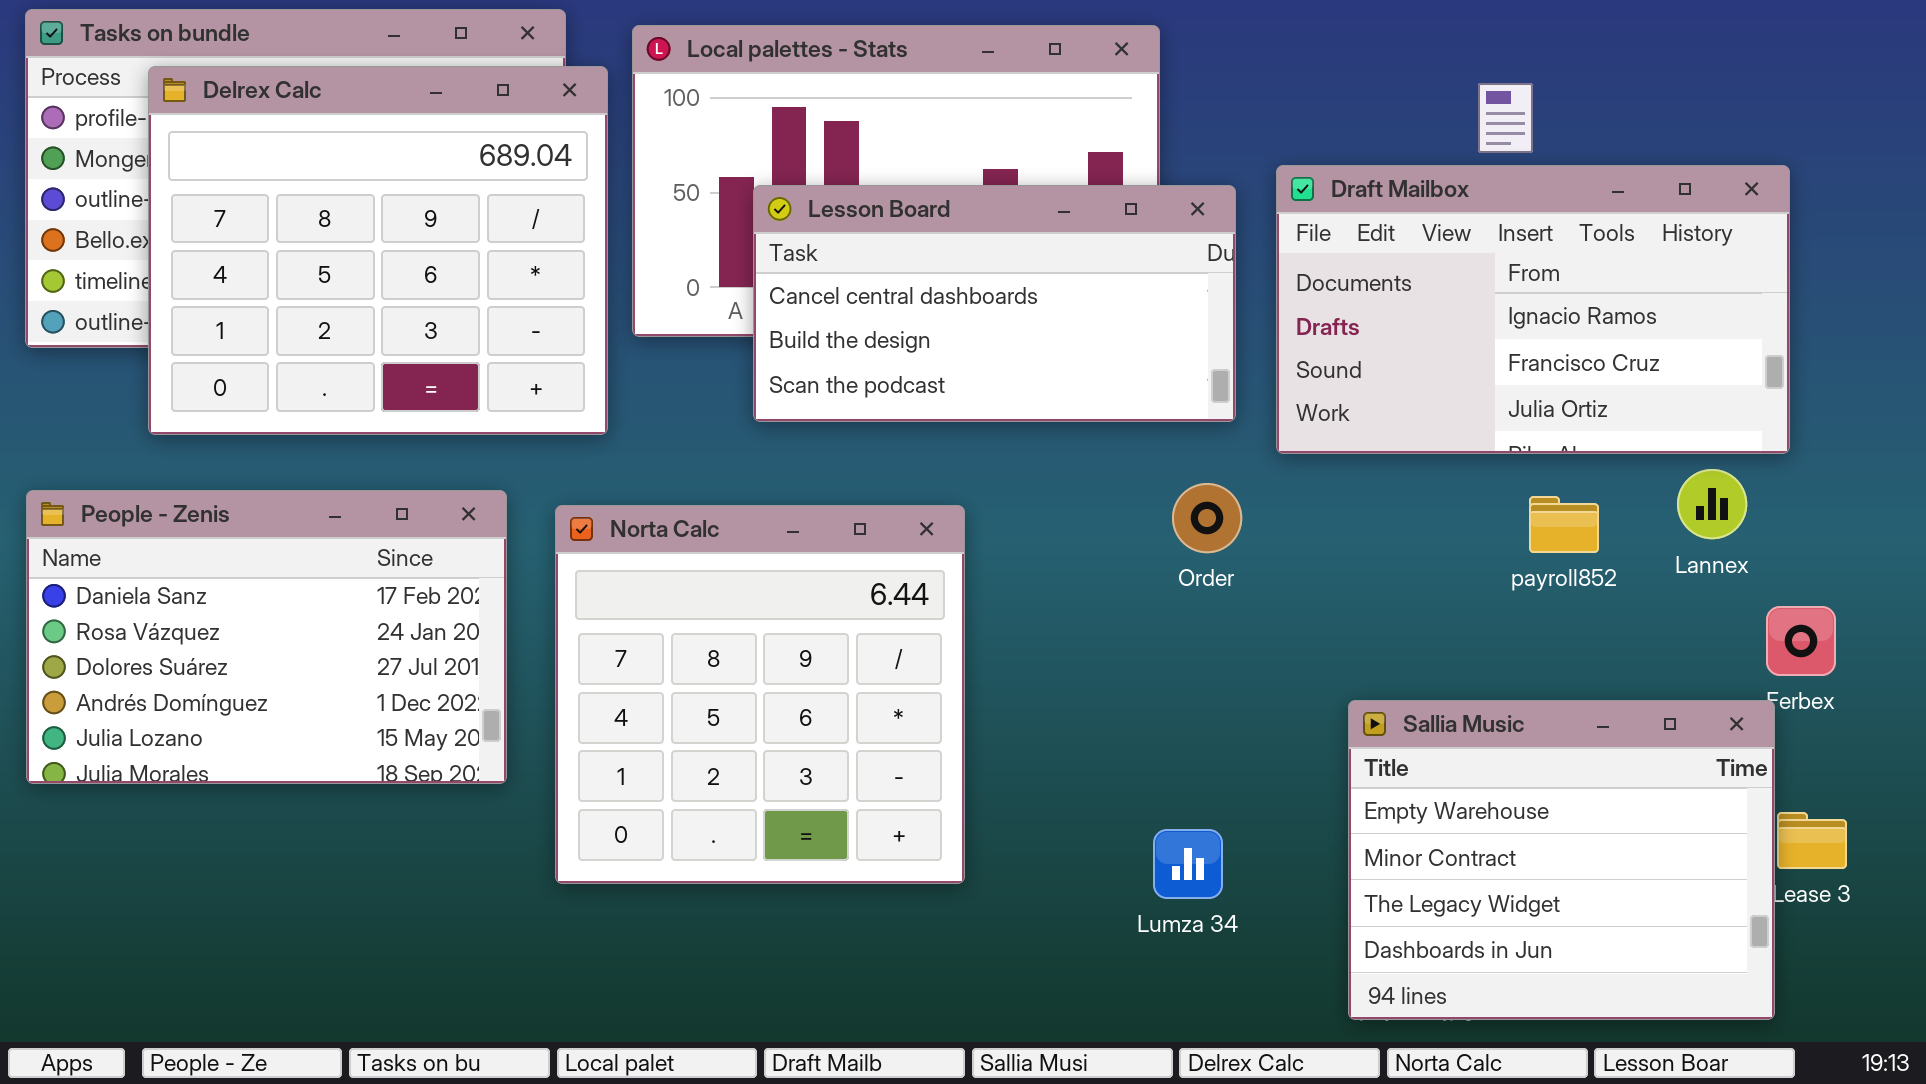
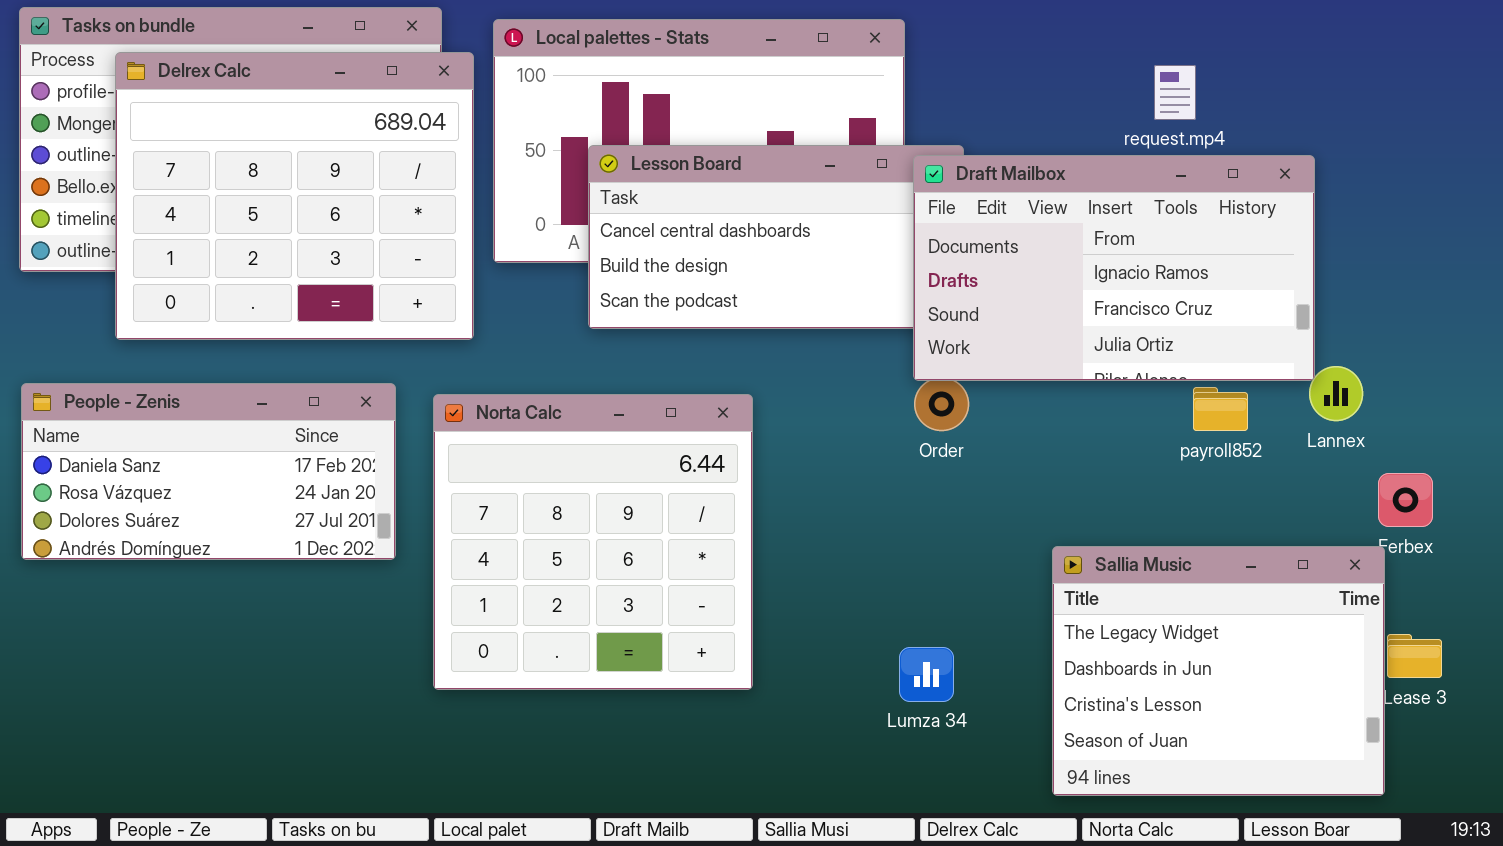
Draft Mailbox: [1276,165,1790,454] -> [913,155,1315,381], moved
People - Zenis: [26,490,507,784] -> [21,383,396,560], resized
Sallia Music: [1348,700,1775,1020] -> [1052,546,1385,796], scrolled down 2 rows

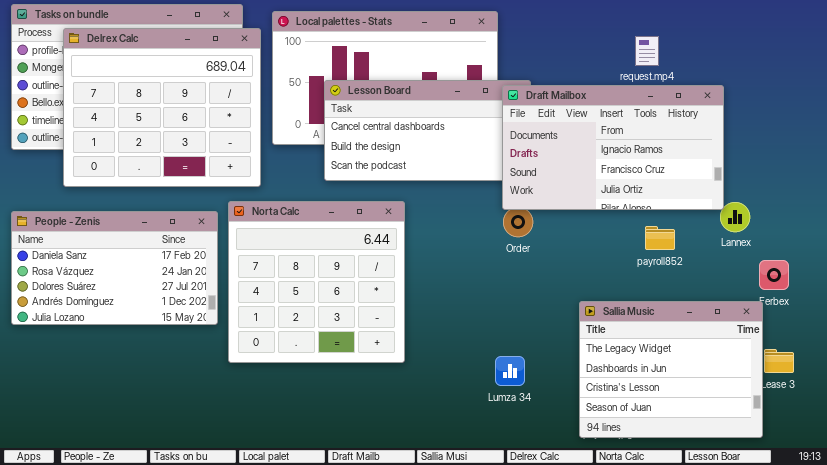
People - Zenis: [21,383,396,560] -> [11,211,218,325], resized
payroll852: [1193,387,1248,431] -> [645,226,675,250], moved
Norta Calc: [433,394,753,690] -> [228,201,405,363], moved

